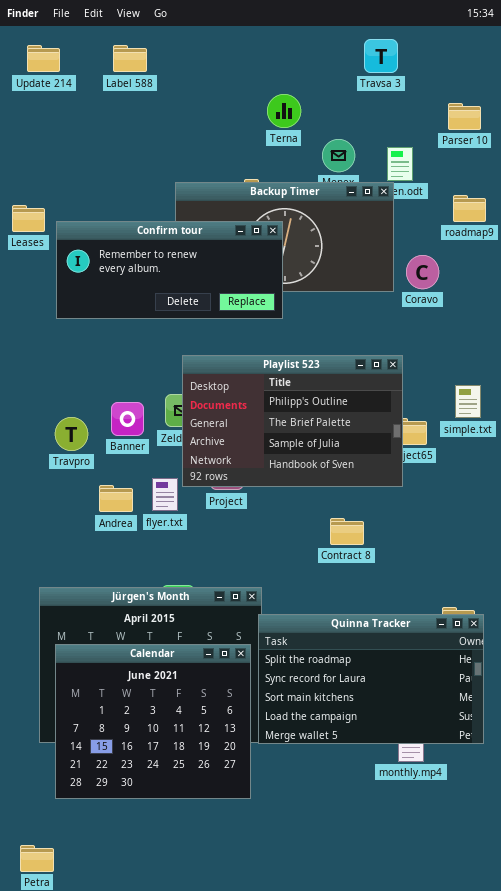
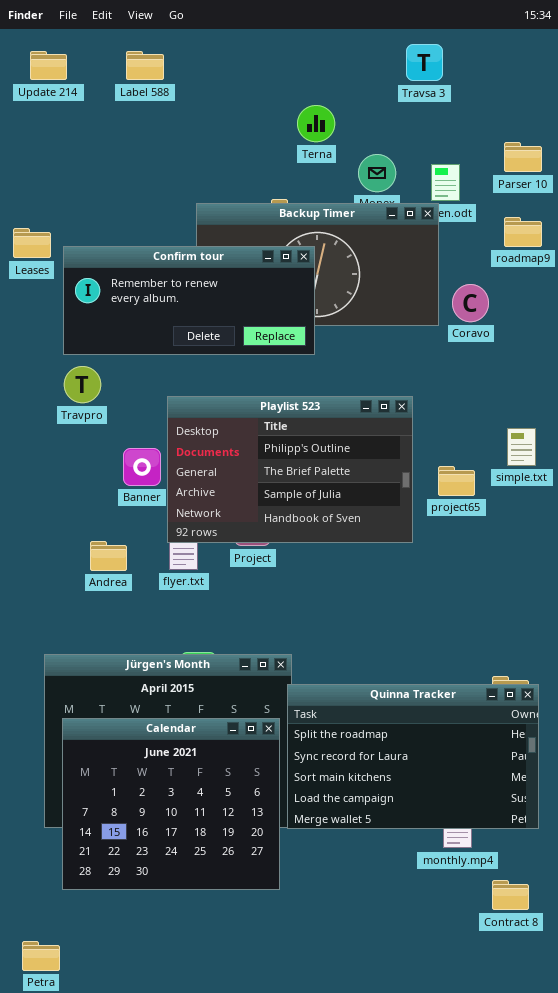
Parser 10: [448,103,481,130] -> [504,142,542,172], moved
Playlist 523: [182,355,403,487] -> [167,396,413,543], moved
Travpro: [55,417,88,451] -> [64,366,101,403], moved
Andrea: [99,485,133,512] -> [90,541,127,571], moved
Contract 8: [330,518,364,545] -> [492,880,529,910], moved

